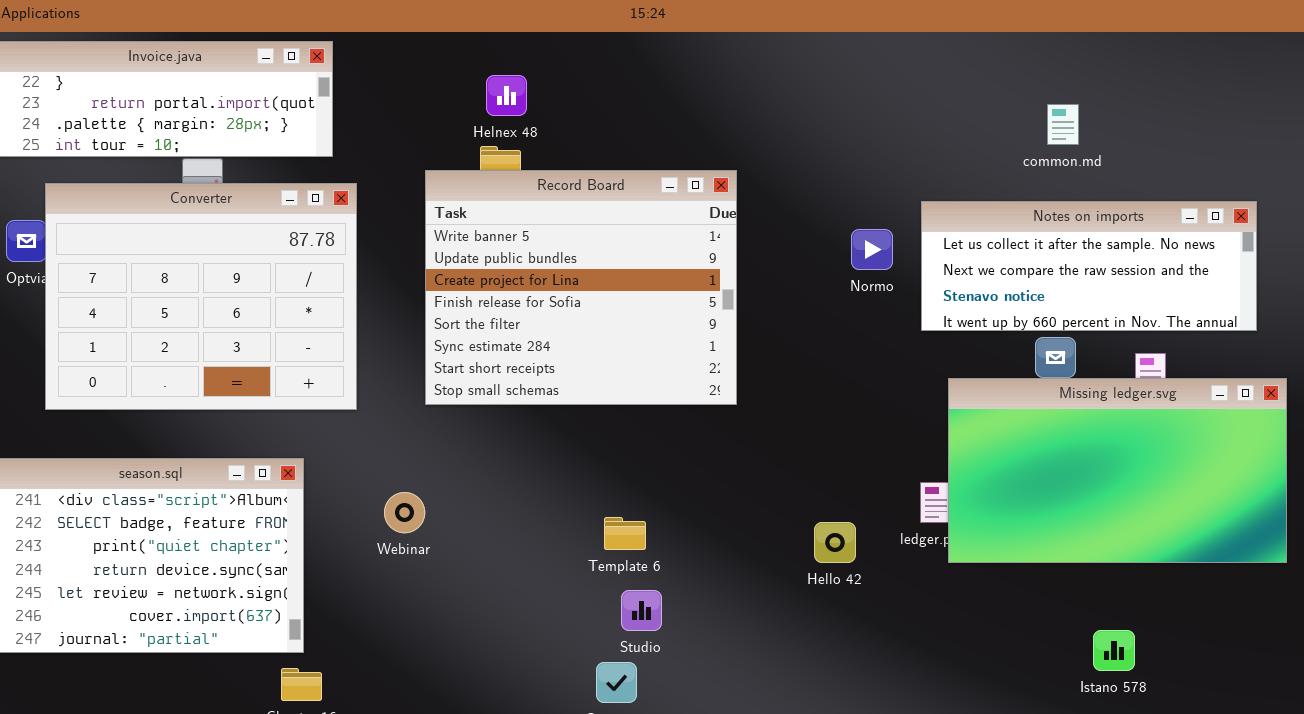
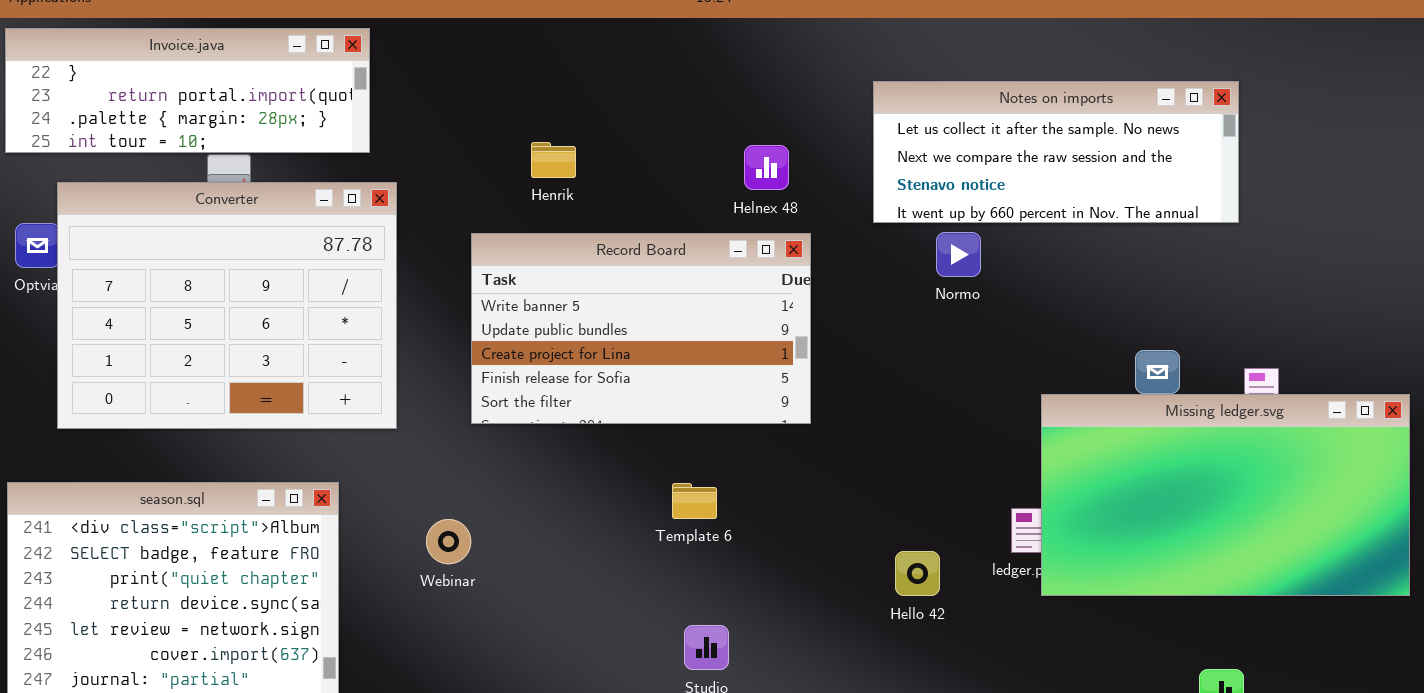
Helnex 48: [486,75,527,116] -> [744,145,789,190], moved
Record Board: [425,170,737,405] -> [471,233,811,424], resized
Notes on imports: [921,201,1257,331] -> [873,81,1239,223], moved
Template 6: [604,517,646,550] -> [672,483,717,519], moved

